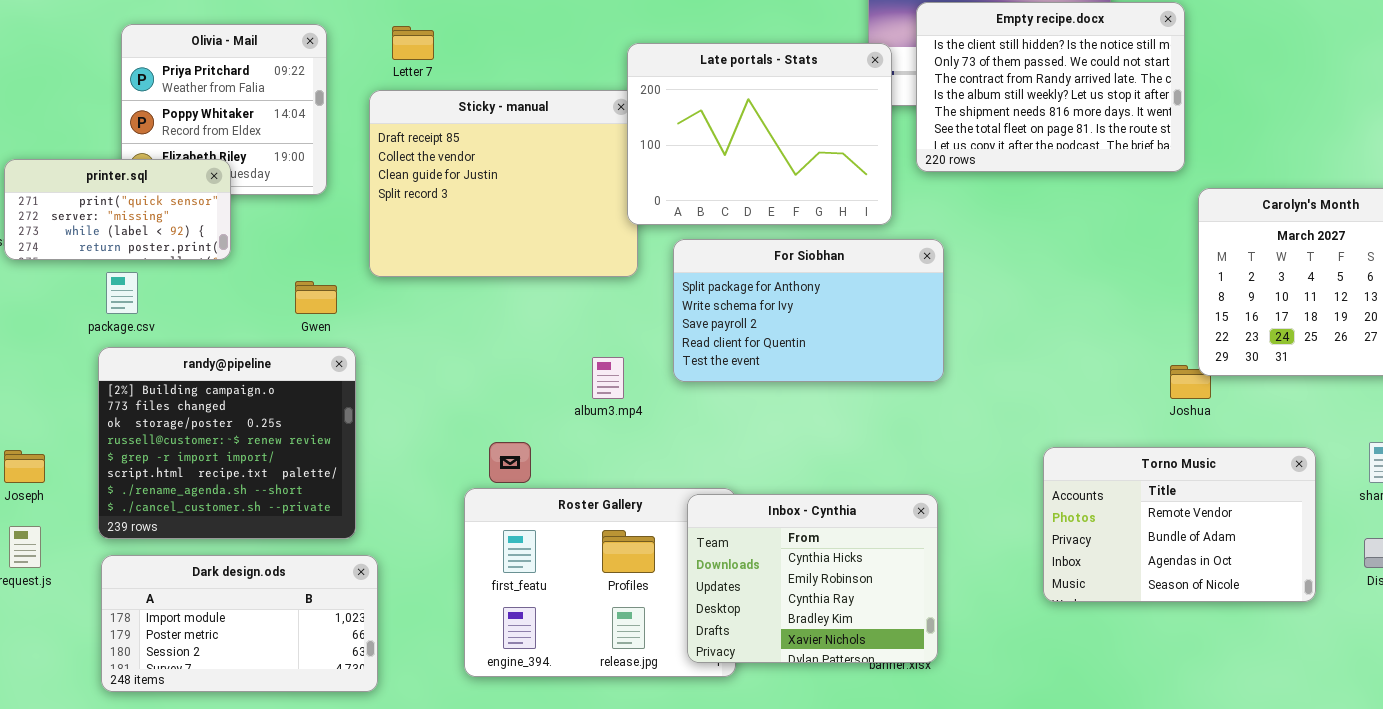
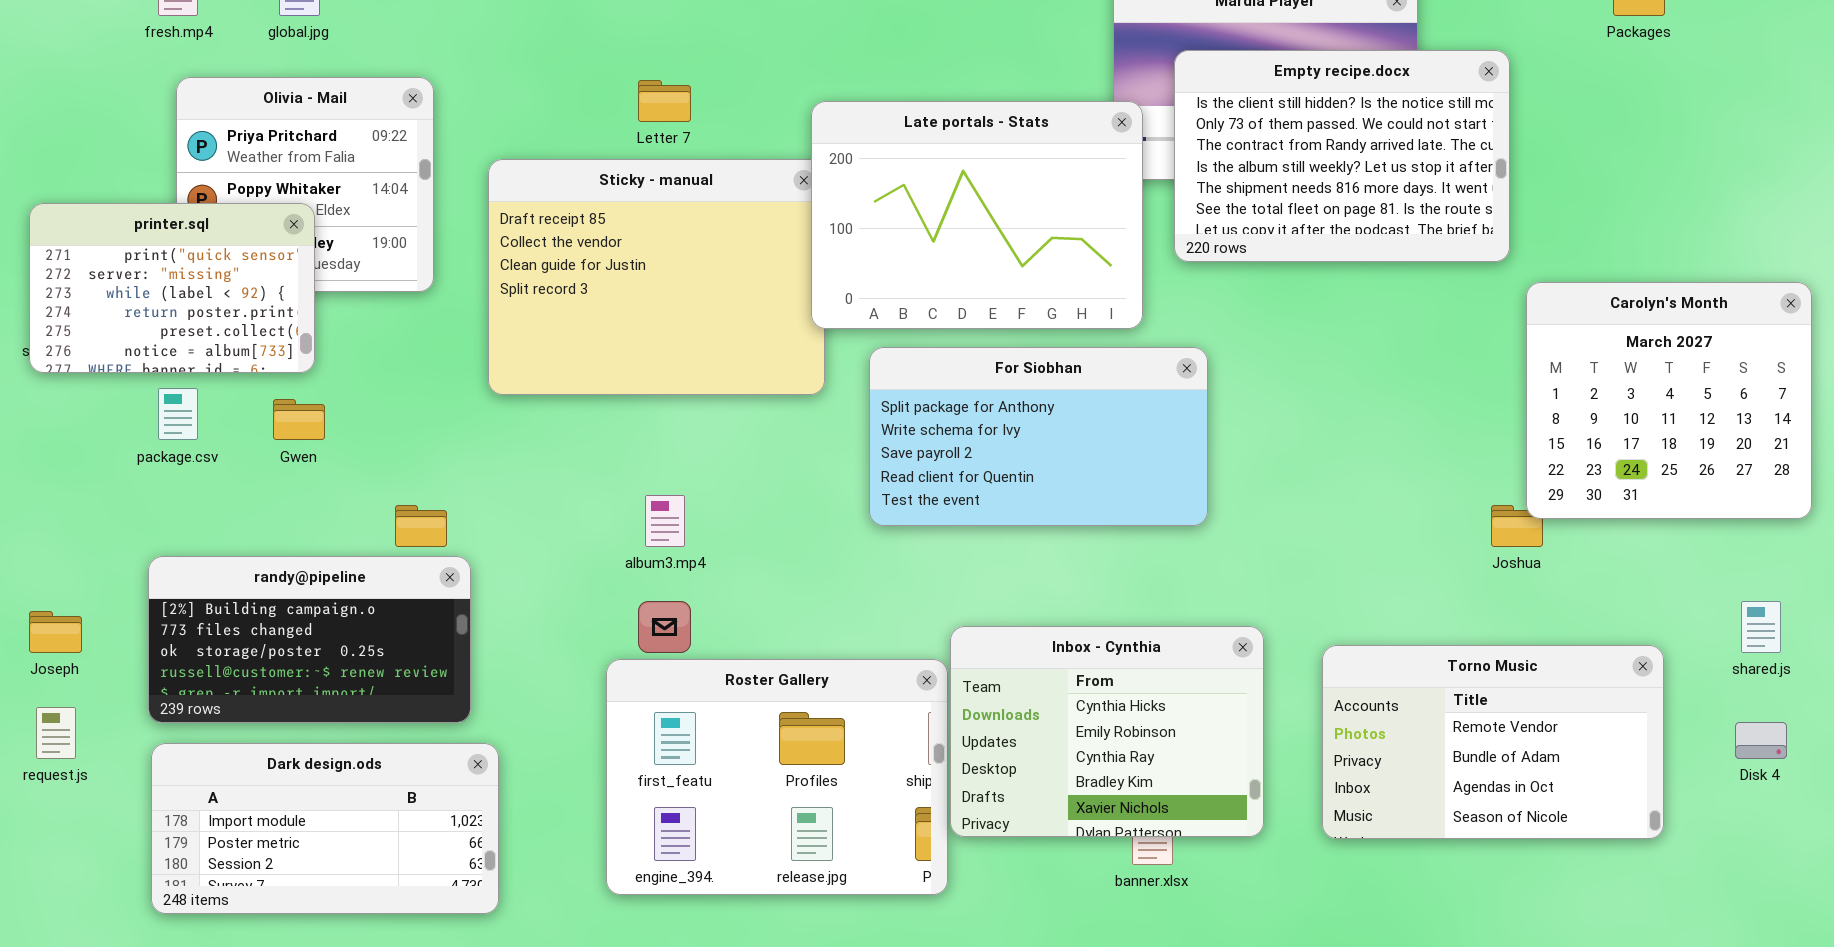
Letter 7: [392,26,434,60] -> [638,80,691,122], moved
printer.sql: [4,159,231,260] -> [29,203,315,373], resized
Gwen: [295,281,337,314] -> [273,399,325,440], moved
randy@pipeline: [98,347,356,539] -> [148,556,471,723], resized
album3.mp4: [592,357,624,399] -> [645,495,685,547], moved
Torno Music: [1043,447,1316,602] -> [1322,645,1664,839], moved
Inbox - Cynthia: [687,494,938,663] -> [950,626,1264,837], moved

